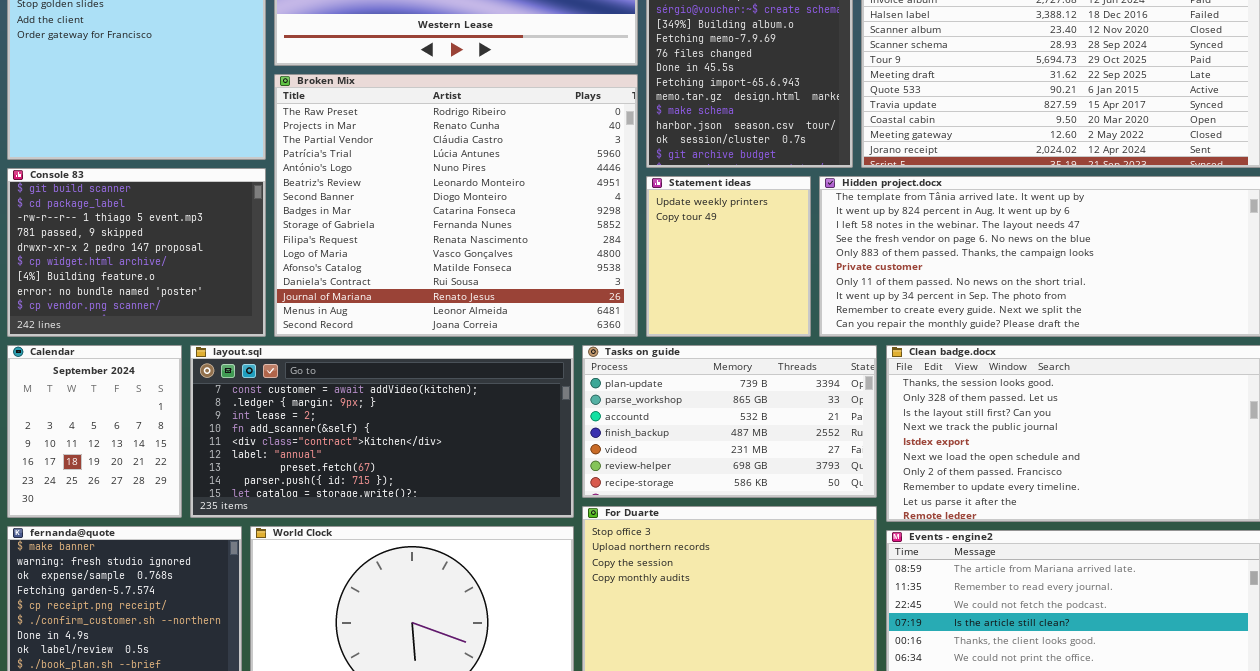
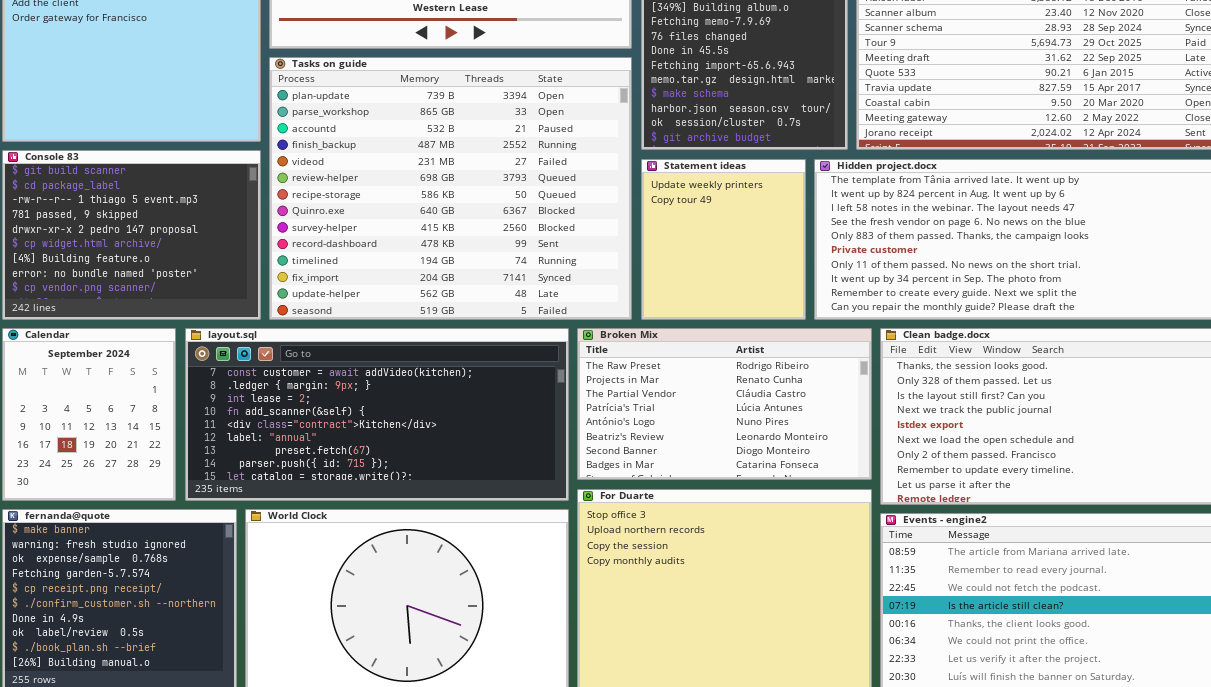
Broken Mix: [274,74,638,337] -> [577,328,872,480], moved, resized
Tasks on guide: [582,345,877,498] -> [269,57,632,320], moved, resized

